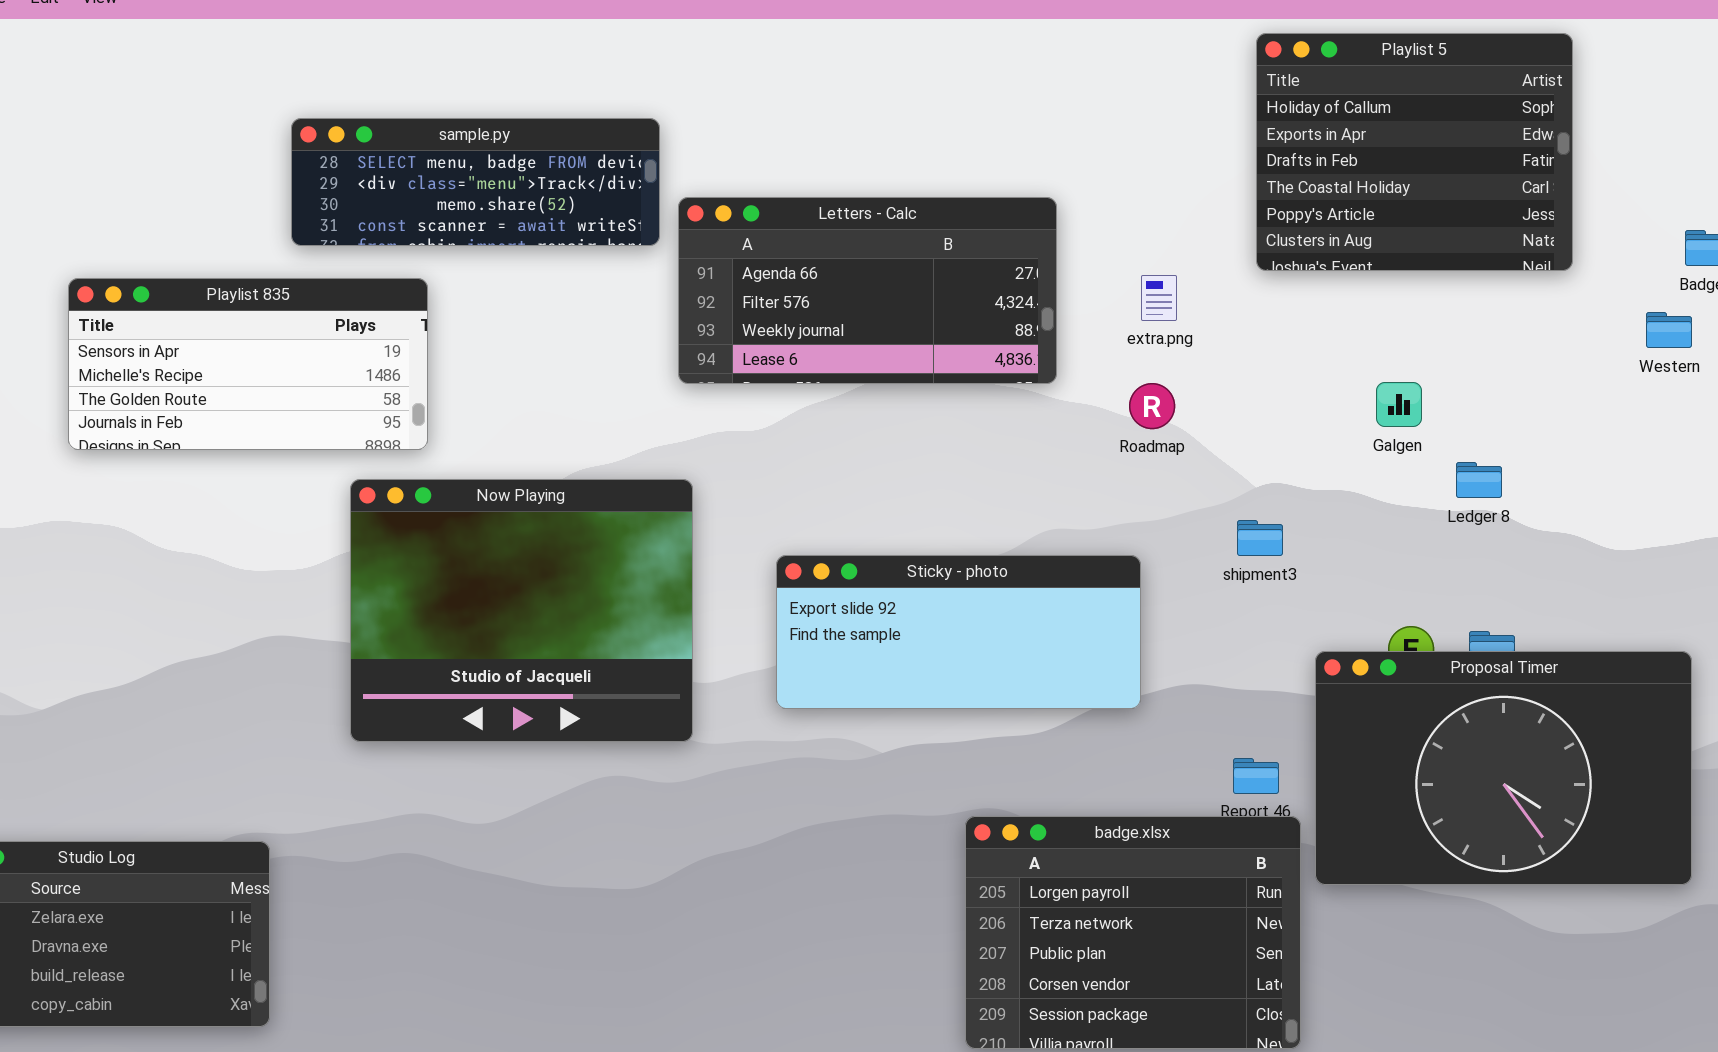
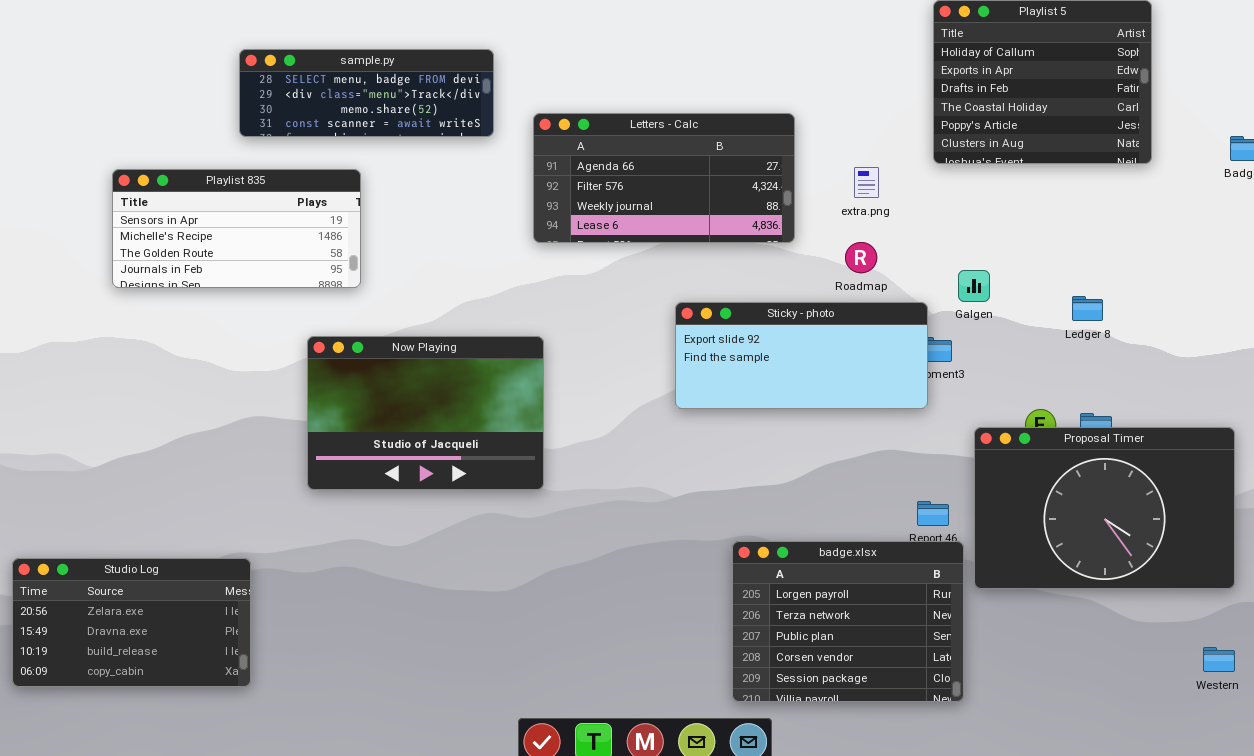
sample.py: [291,118,660,246] -> [239,49,494,137], moved
Western: [1646,312,1692,348] -> [1203,647,1235,672], moved
Galgen: [1376,382,1422,427] -> [958,270,990,302], moved
Now Playing: [350,479,693,742] -> [307,336,544,490], resized
Sticky - photo: [776,555,1141,709] -> [675,302,928,409], moved

